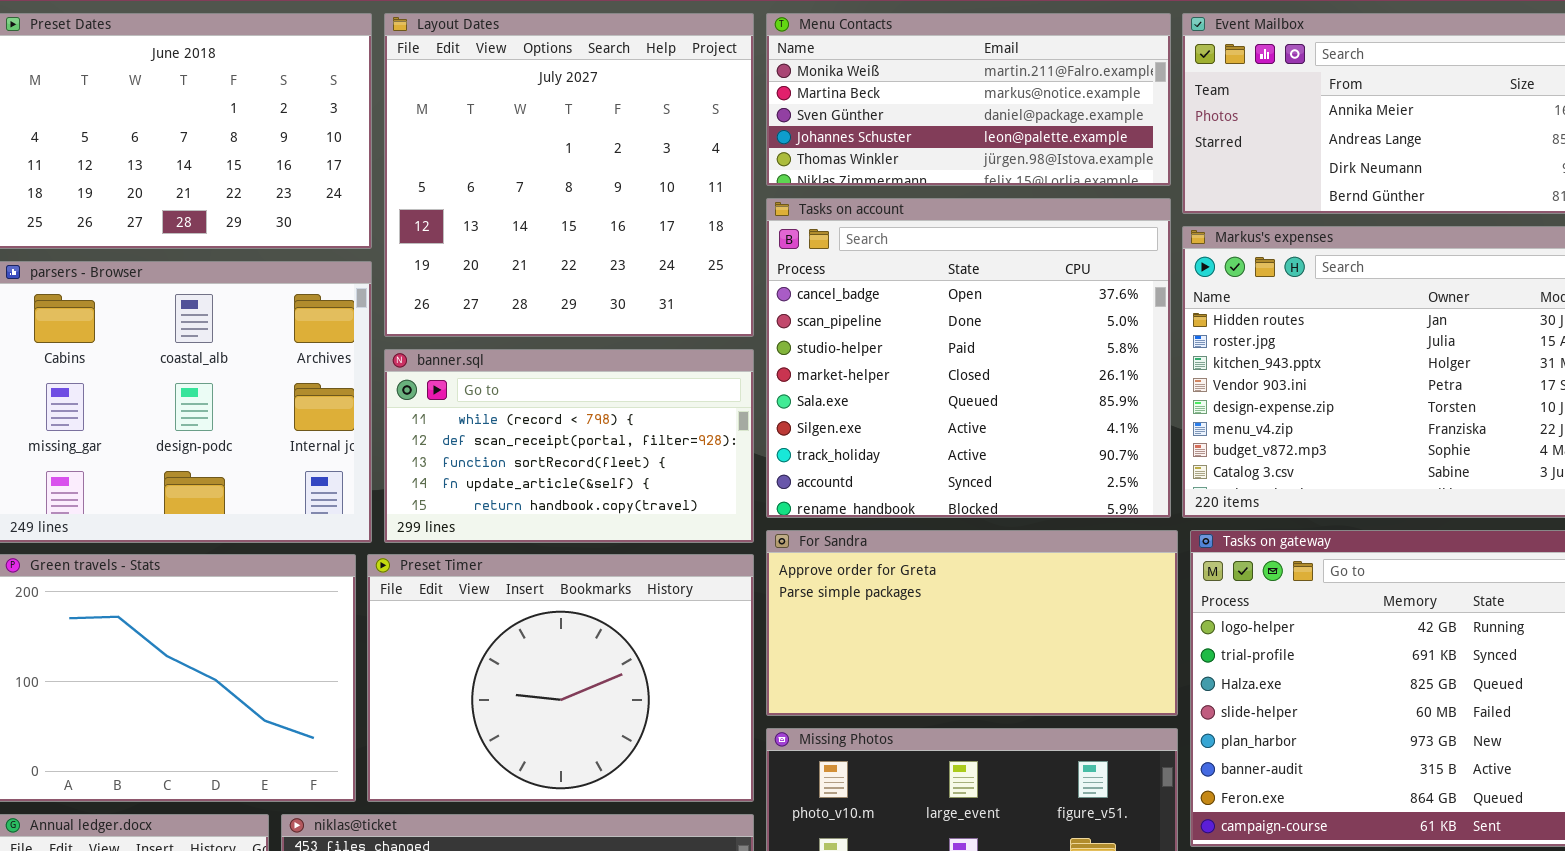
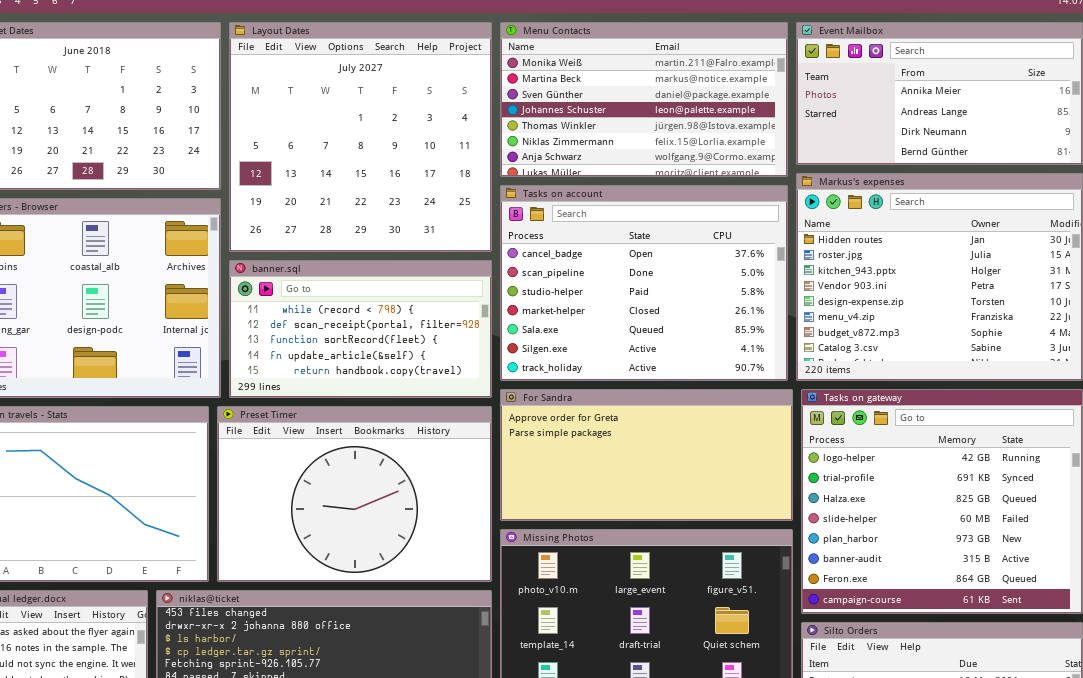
Menu Contacts: [766,13,1171,186] -> [500,22,788,177], resized
Tasks on account: [766,198,1171,518] -> [500,185,788,381], resized

